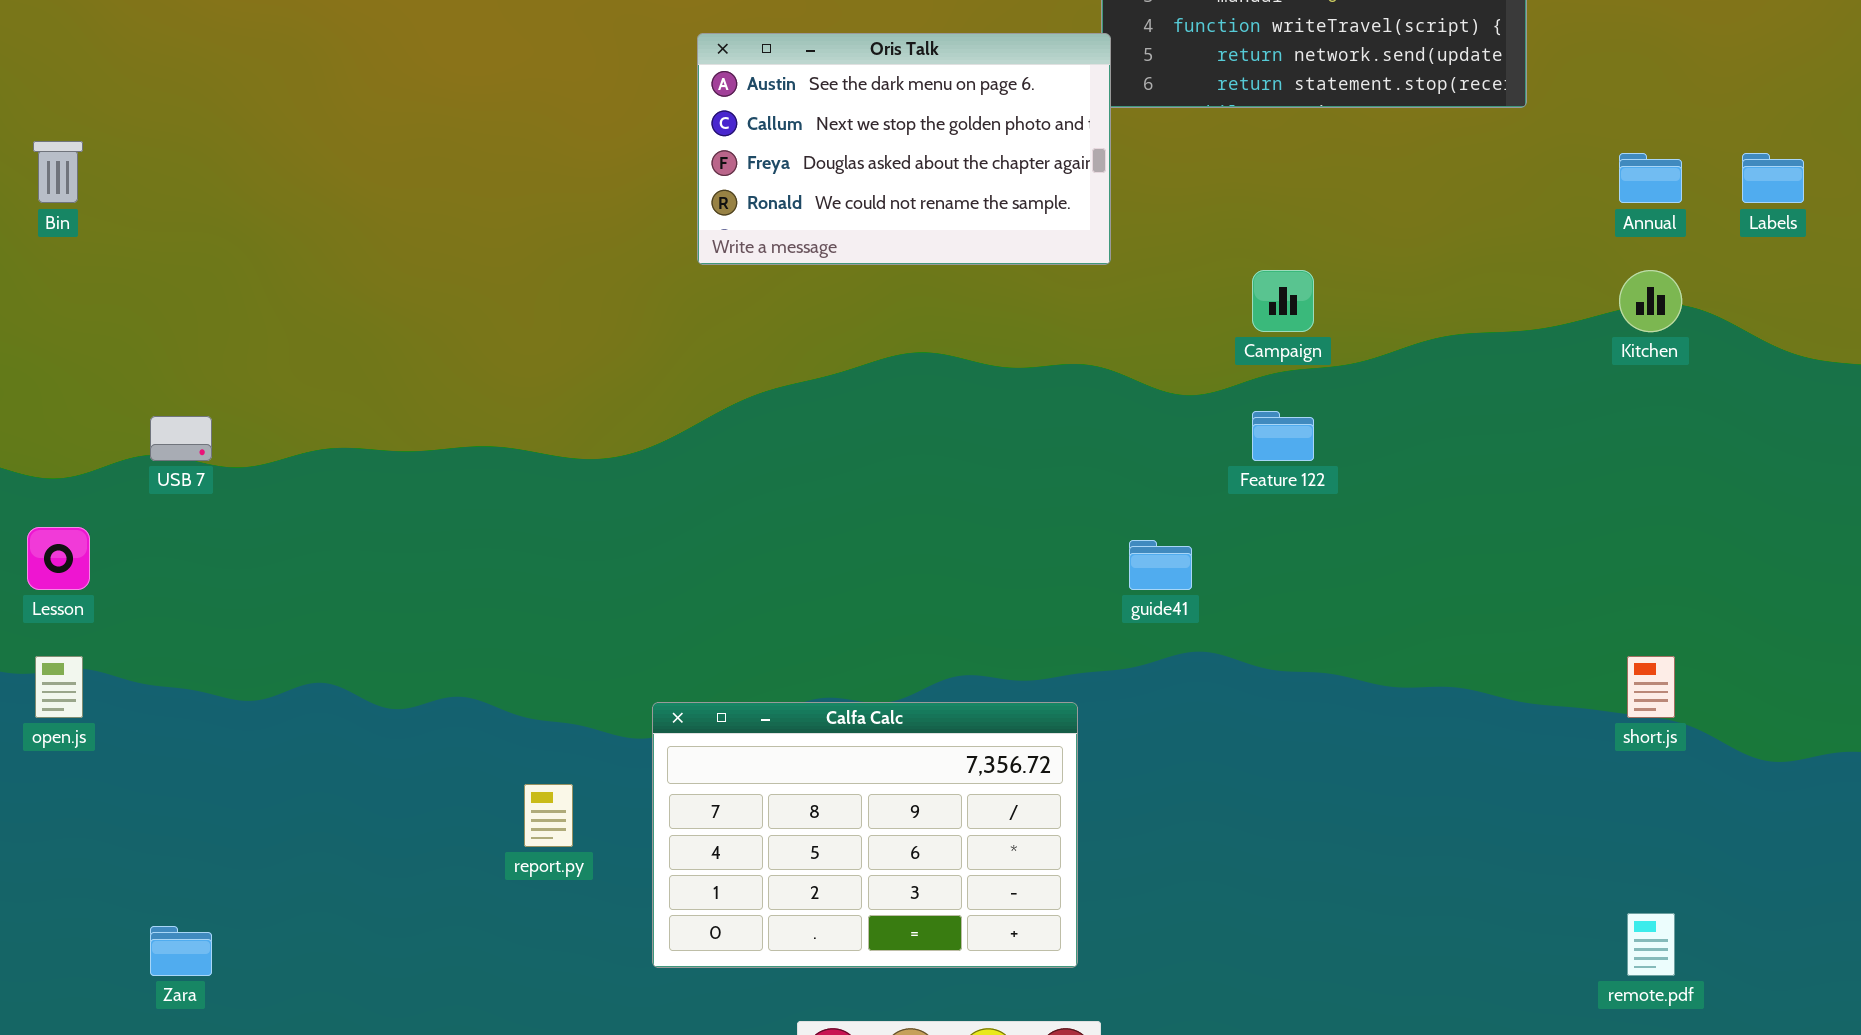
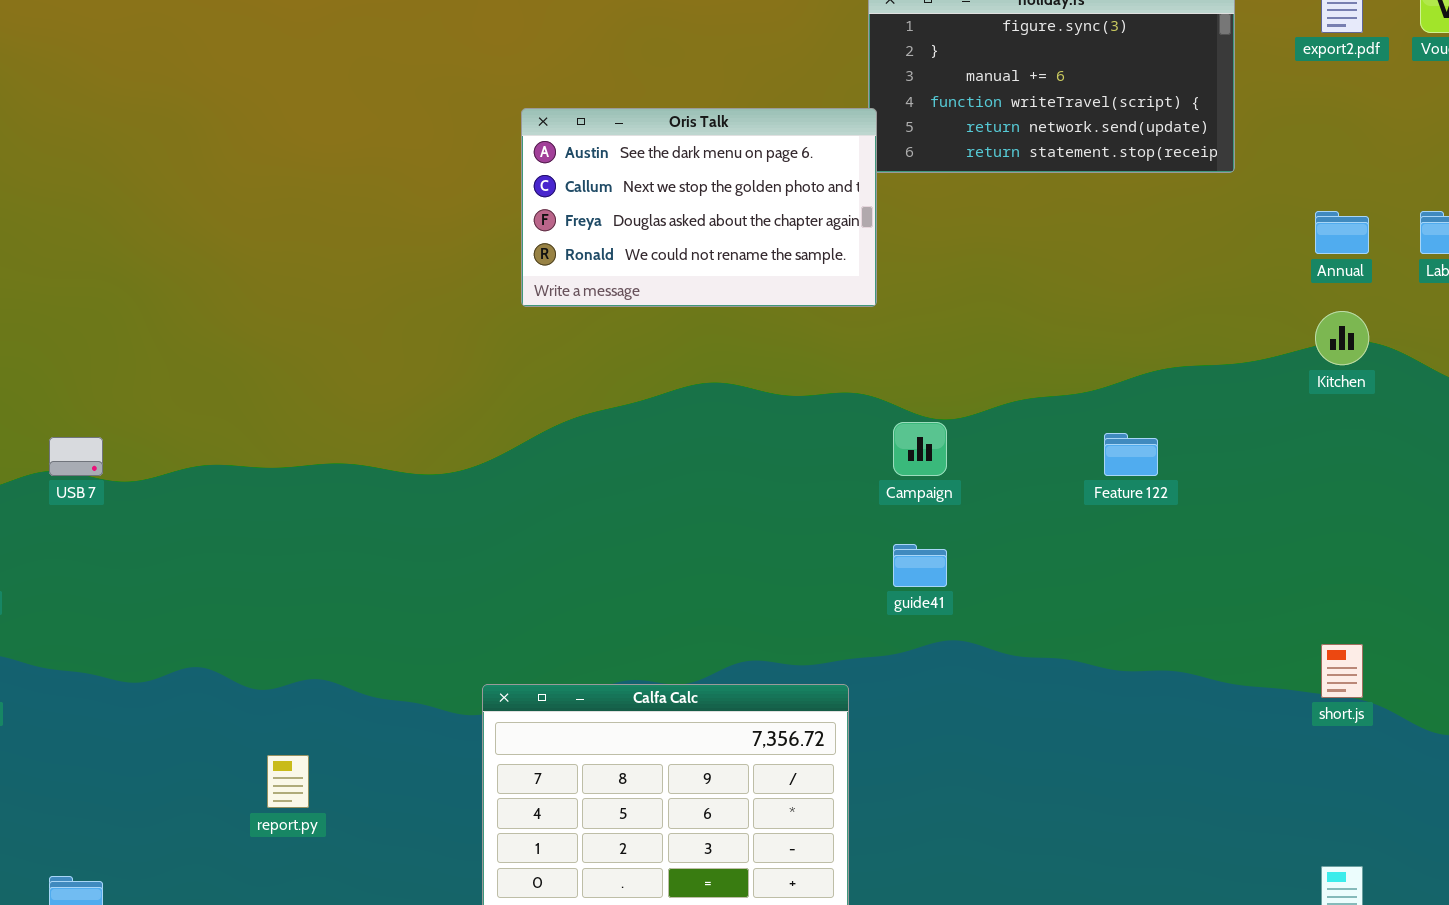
Campaign: [1252,270,1314,332] -> [893,422,947,476], moved
Feature 122: [1252,411,1314,461] -> [1104,433,1158,476], moved
report.py: [524,784,573,847] -> [267,755,309,808], moved

